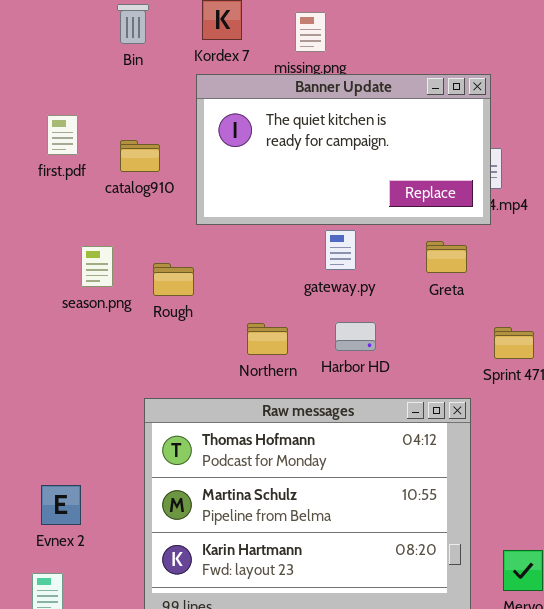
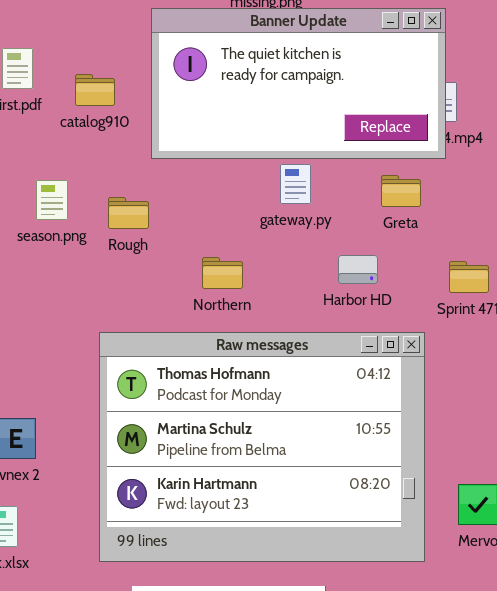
Harbor HD: [335,322,376,351] -> [338,255,378,284], moved

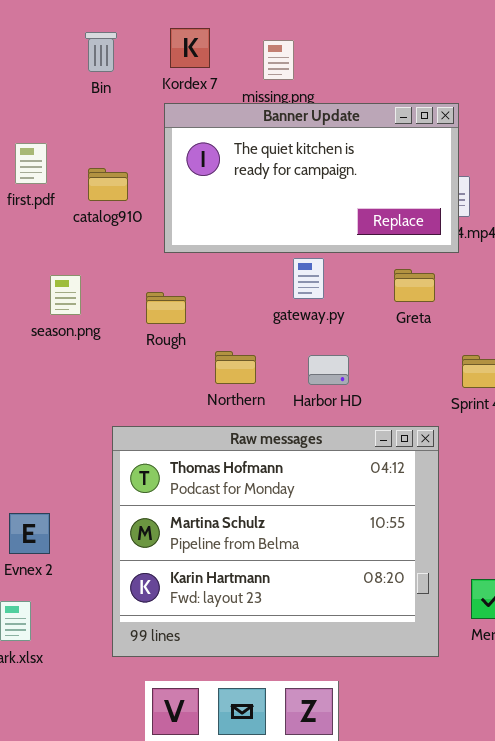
Rough: [108,197,149,229] -> [146,292,186,324], moved
Harbor HD: [338,255,378,284] -> [308,355,349,385], moved

